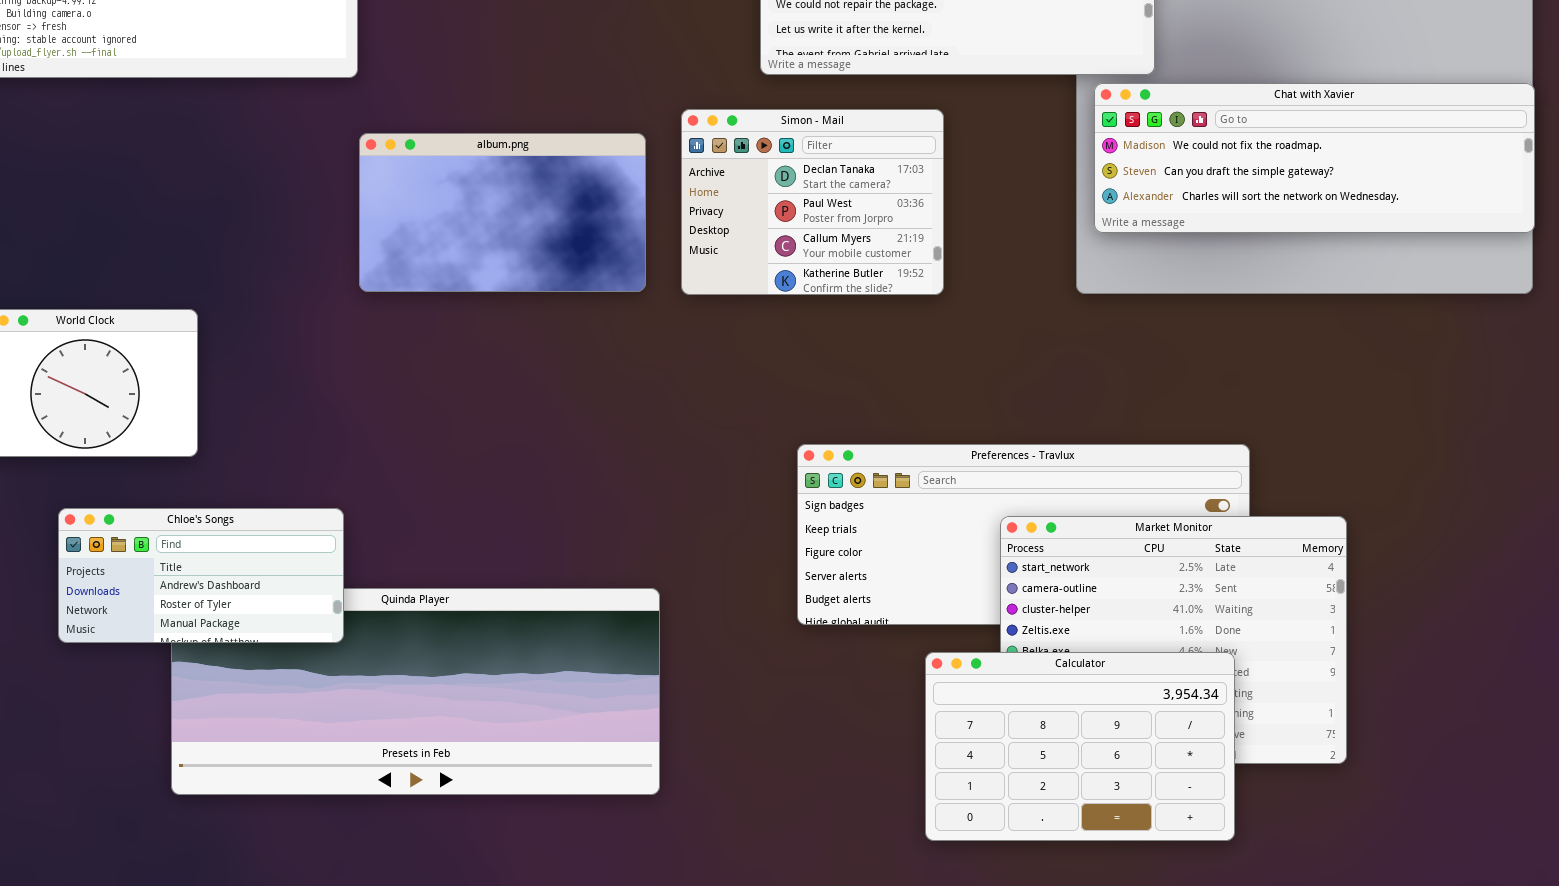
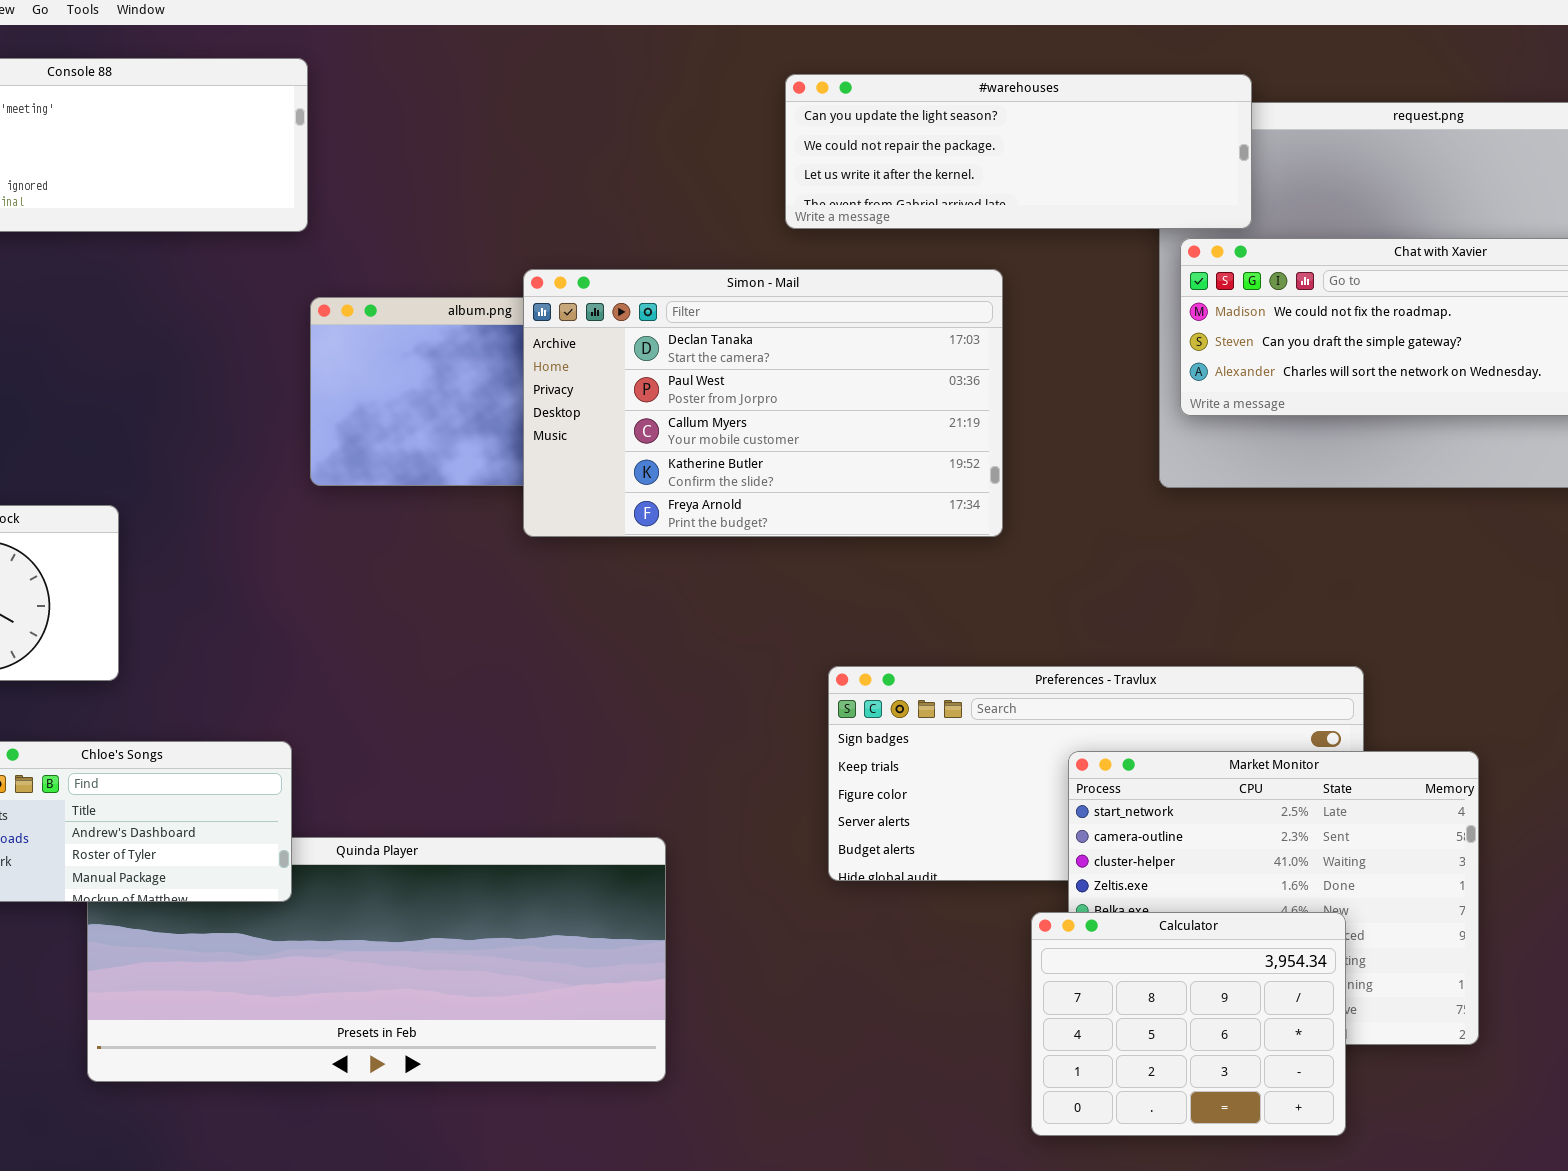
Simon - Mail: [681,109,944,295] -> [523,269,1003,537], resized
Calculator: [925,652,1235,841] -> [1031,912,1346,1136], resized

